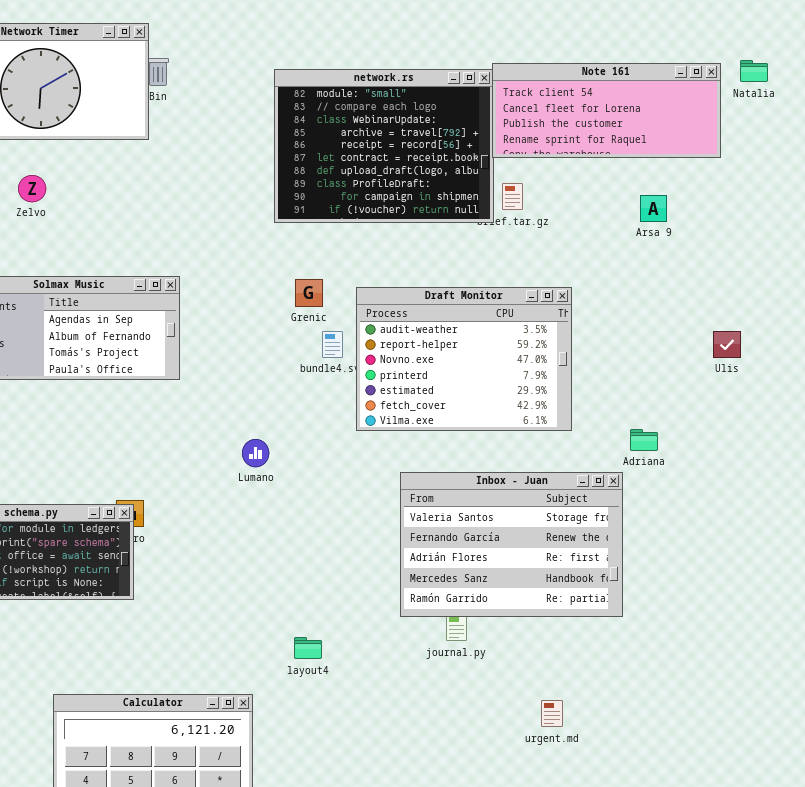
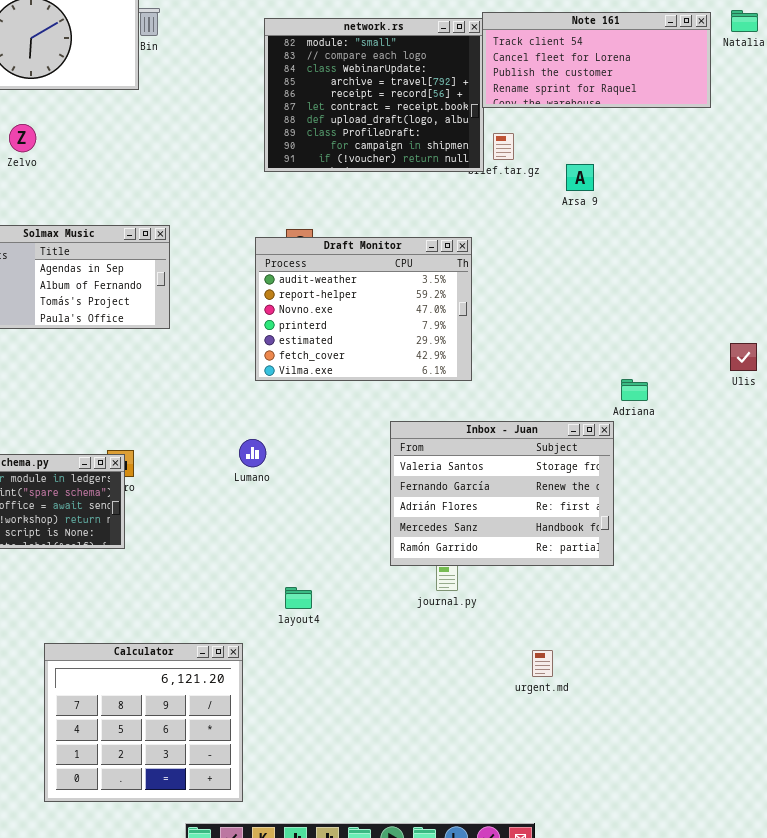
Arsa 9: [640,195,667,222] -> [566,164,594,191], moved
Draft Monitor: [356,287,572,431] -> [255,237,472,381], moved
Ulis: [713,331,741,358] -> [730,343,757,371], moved
Lumano: [242,439,269,467] -> [239,439,266,467], moved

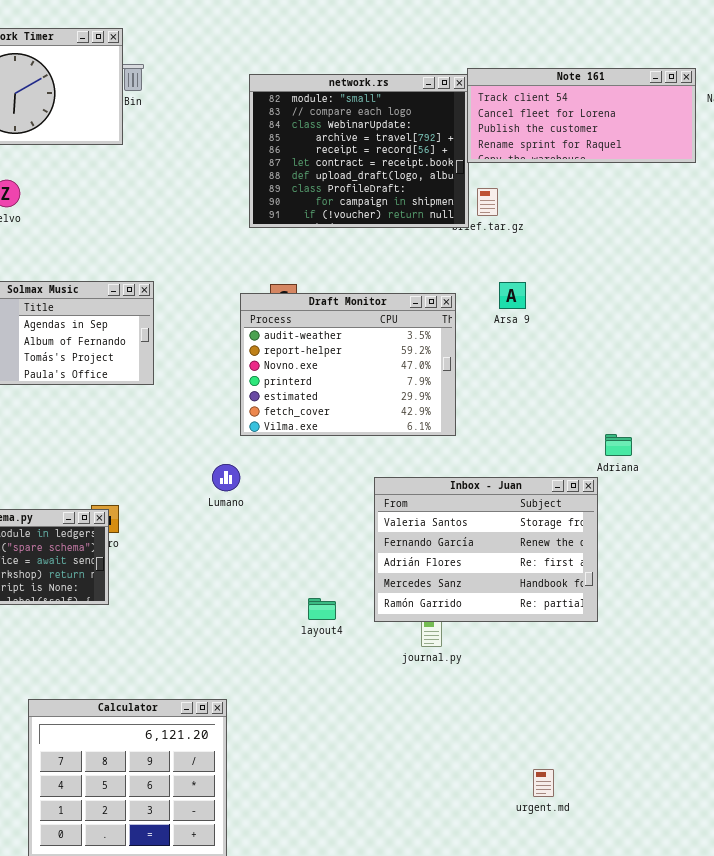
Arsa 9: [566,164,594,191] -> [499,282,526,309], moved
Lumano: [239,439,266,467] -> [212,464,240,491], moved
layout4: [285,587,312,609] -> [308,598,336,620], moved
urgent.md: [532,650,553,677] -> [533,769,554,797], moved

